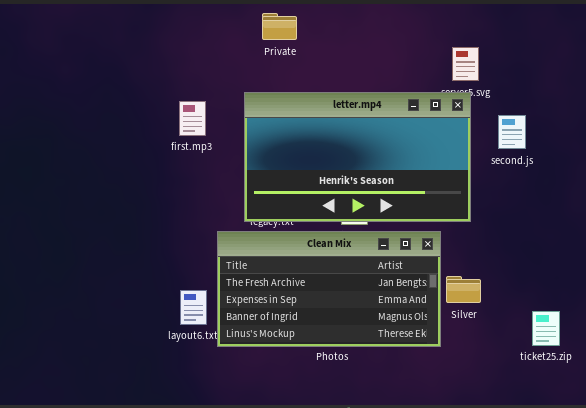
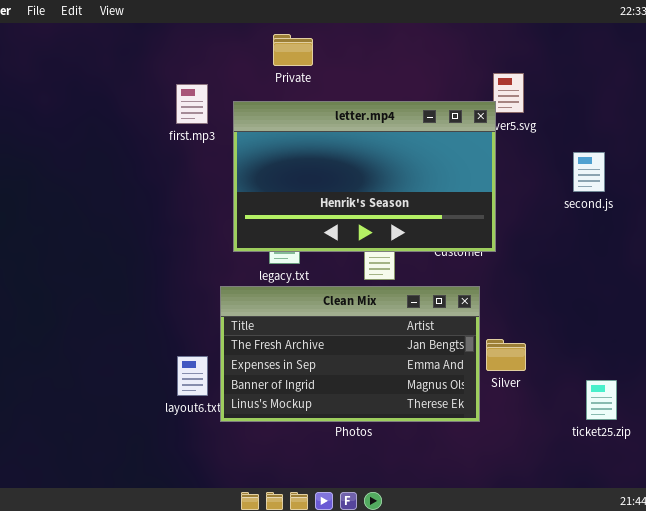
letter.mp4: [244,92,471,222] -> [233,101,496,252], moved
first.mp3: [179,101,206,136] -> [176,84,208,124], moved
second.js: [498,115,526,149] -> [573,152,605,192], moved

